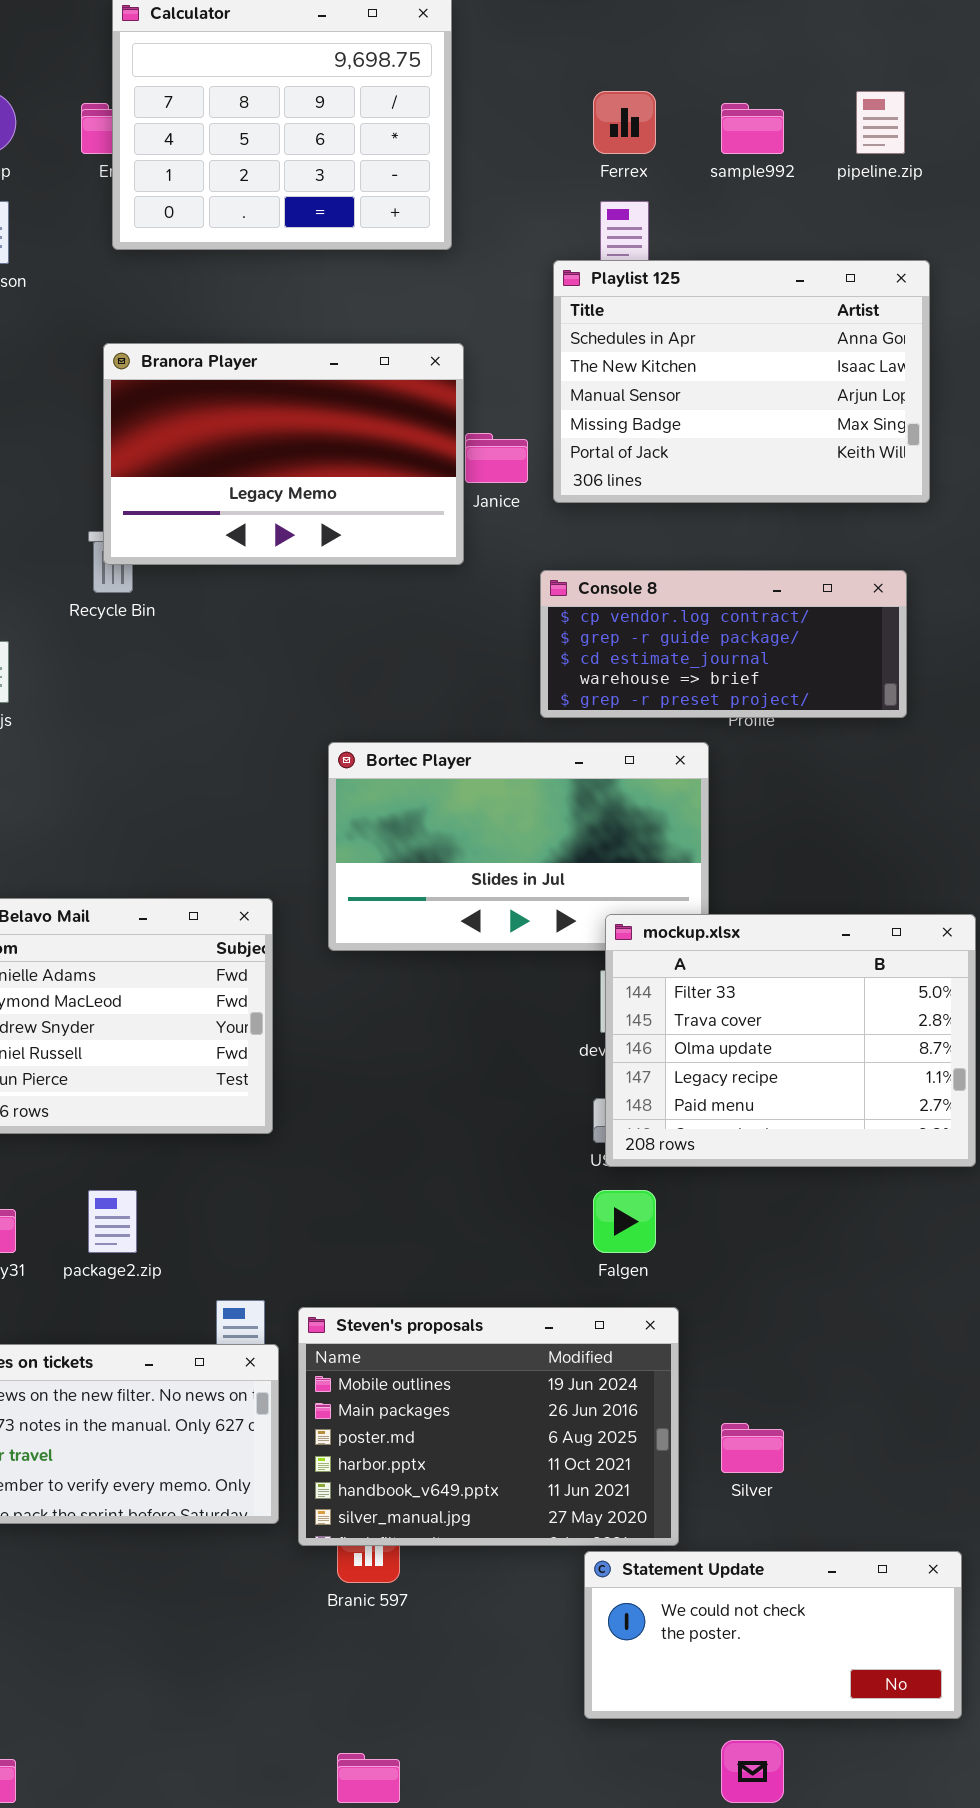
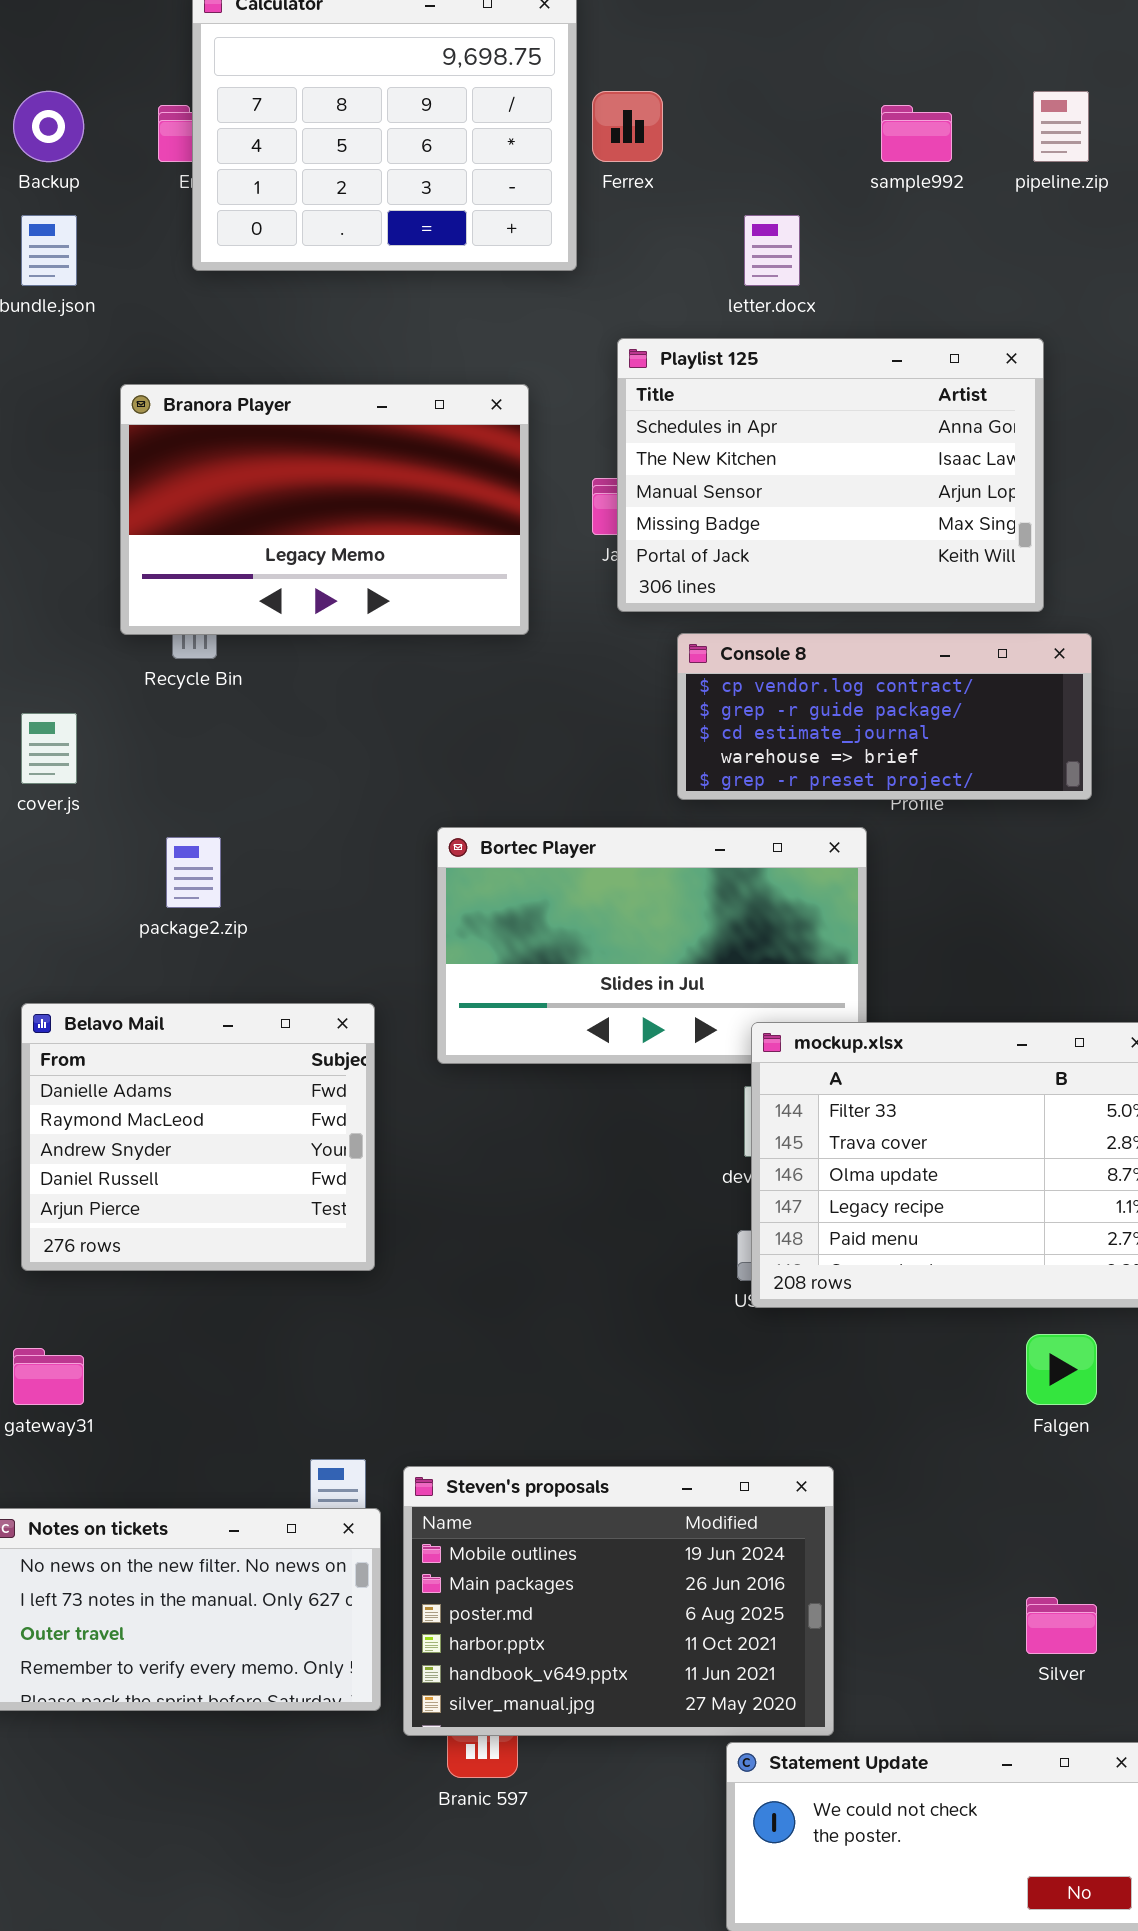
Ferrex: [593,91,656,154] -> [592,91,663,162], moved
Playlist 125: [553,260,930,503] -> [617,338,1044,612], moved
Branora Player: [103,343,464,565] -> [120,384,529,635], moved
package2.zip: [88,1190,137,1253] -> [166,837,221,908], moved
Falgen: [593,1190,656,1253] -> [1026,1334,1097,1405], moved
Silver: [721,1423,784,1473] -> [1026,1597,1097,1654], moved

